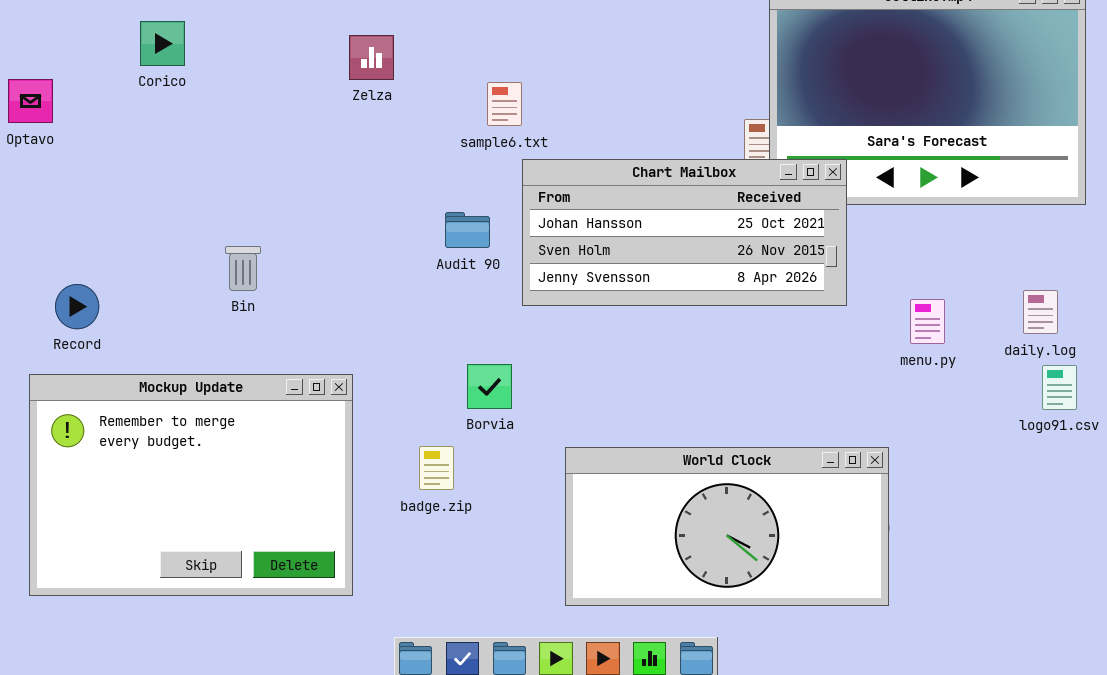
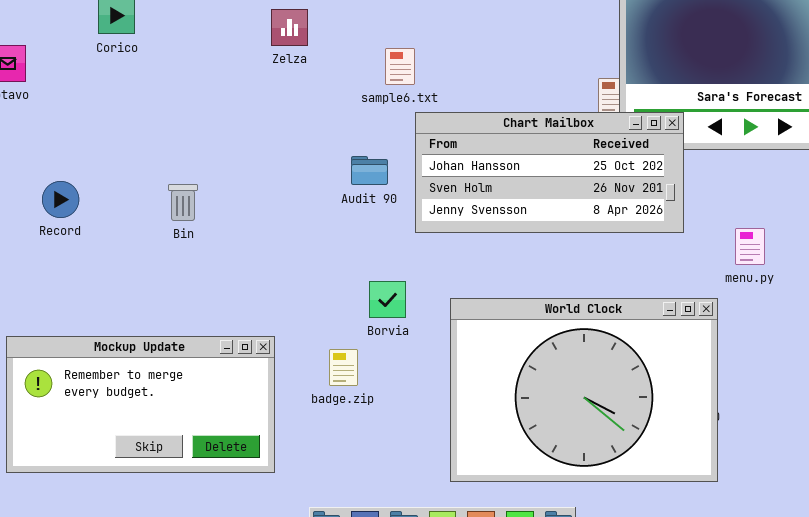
Record: [55,284,99,329] -> [42,181,79,218], moved
Mockup Update: [29,374,353,596] -> [6,336,275,473], resized
World Clock: [565,447,889,606] -> [450,298,718,482], resized

